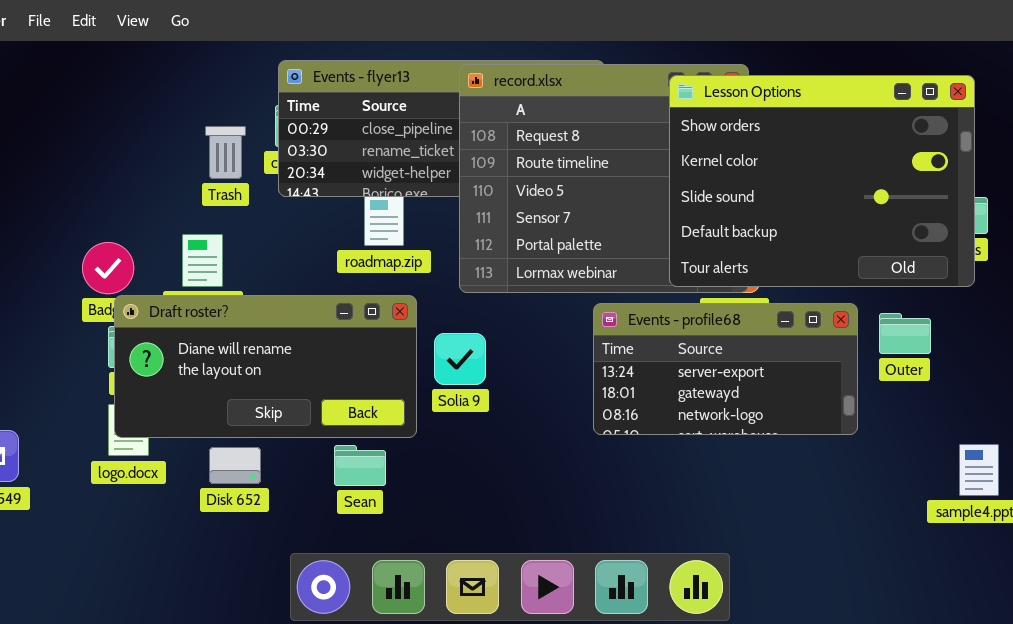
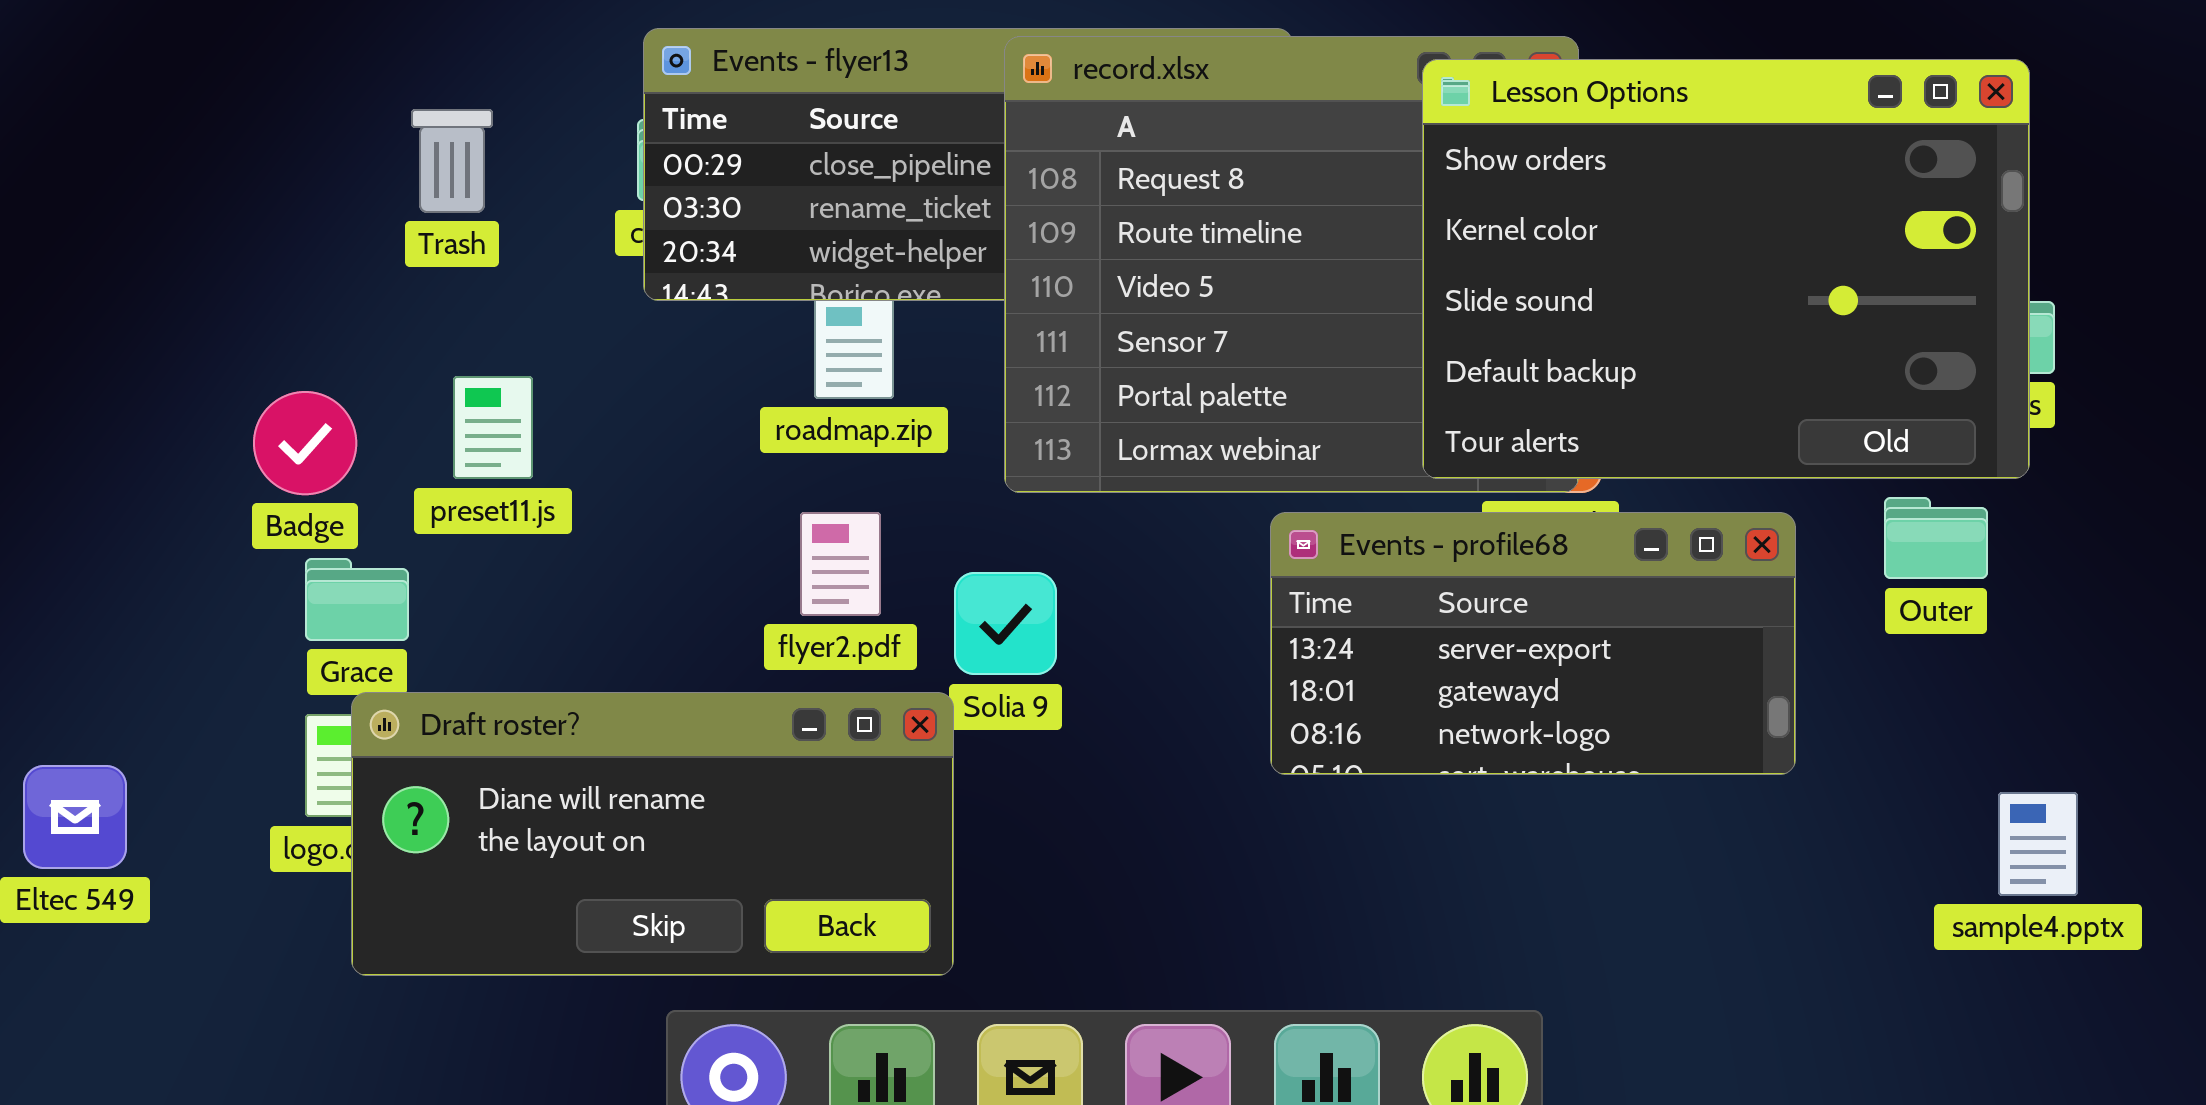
Trash: [205,126,246,179] -> [411,109,493,213], moved
Draft roster?: [114,295,417,438] -> [351,692,954,976], moved
Outer: [879,313,931,354] -> [1884,497,1988,579], moved

